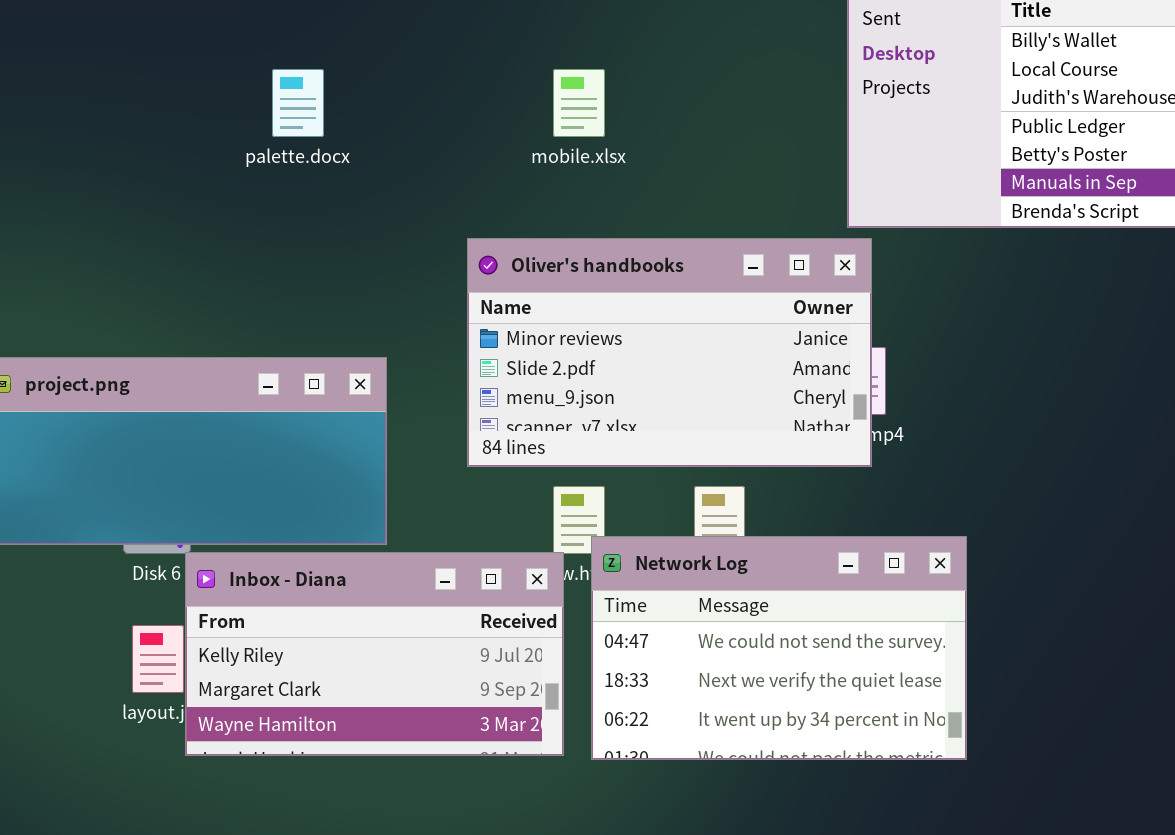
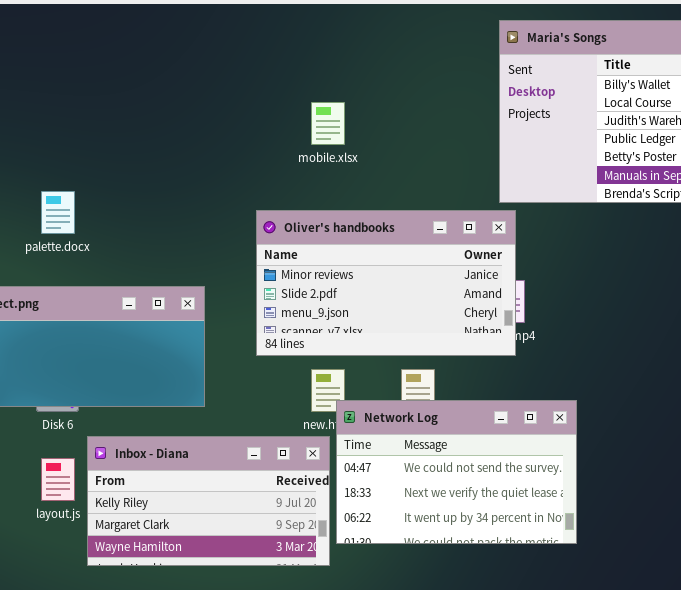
palette.docx: [272,69,324,137] -> [41,191,75,234], moved
Inbox - Diana: [185,552,564,756] -> [87,436,330,566], moved

